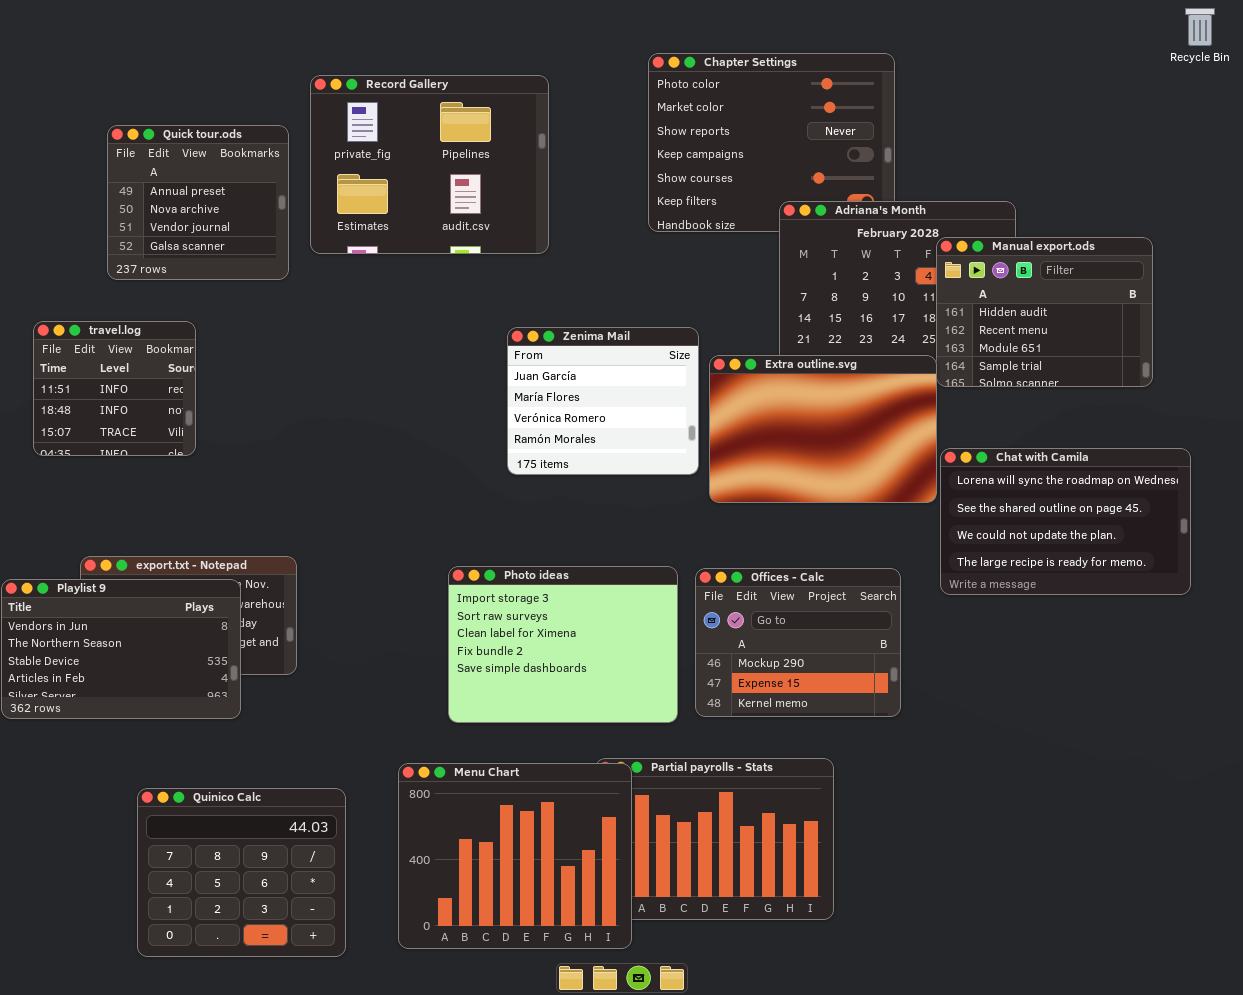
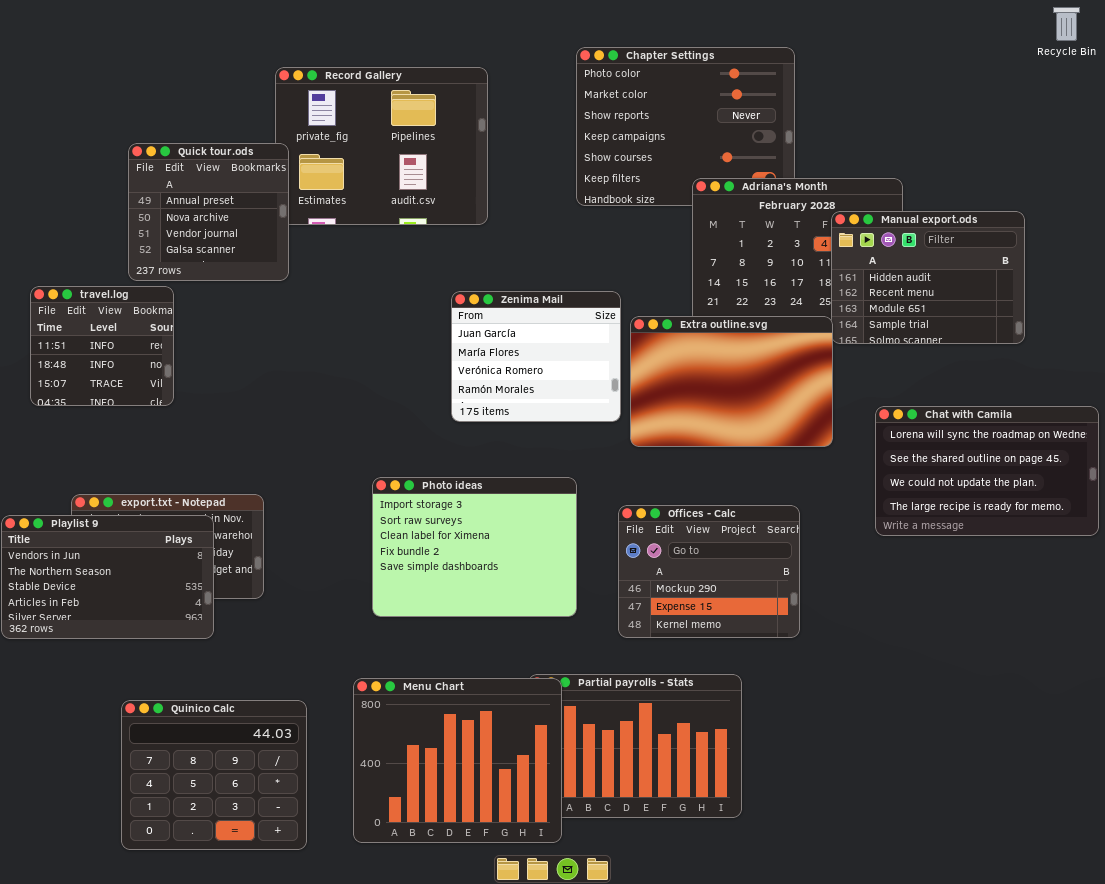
Quick tour.ods: [107,125,289,280] -> [128,143,289,281], moved
Chat with Camila: [940,448,1191,595] -> [875,406,1099,536], moved
Photo ideas: [448,566,678,723] -> [372,477,577,617], moved

